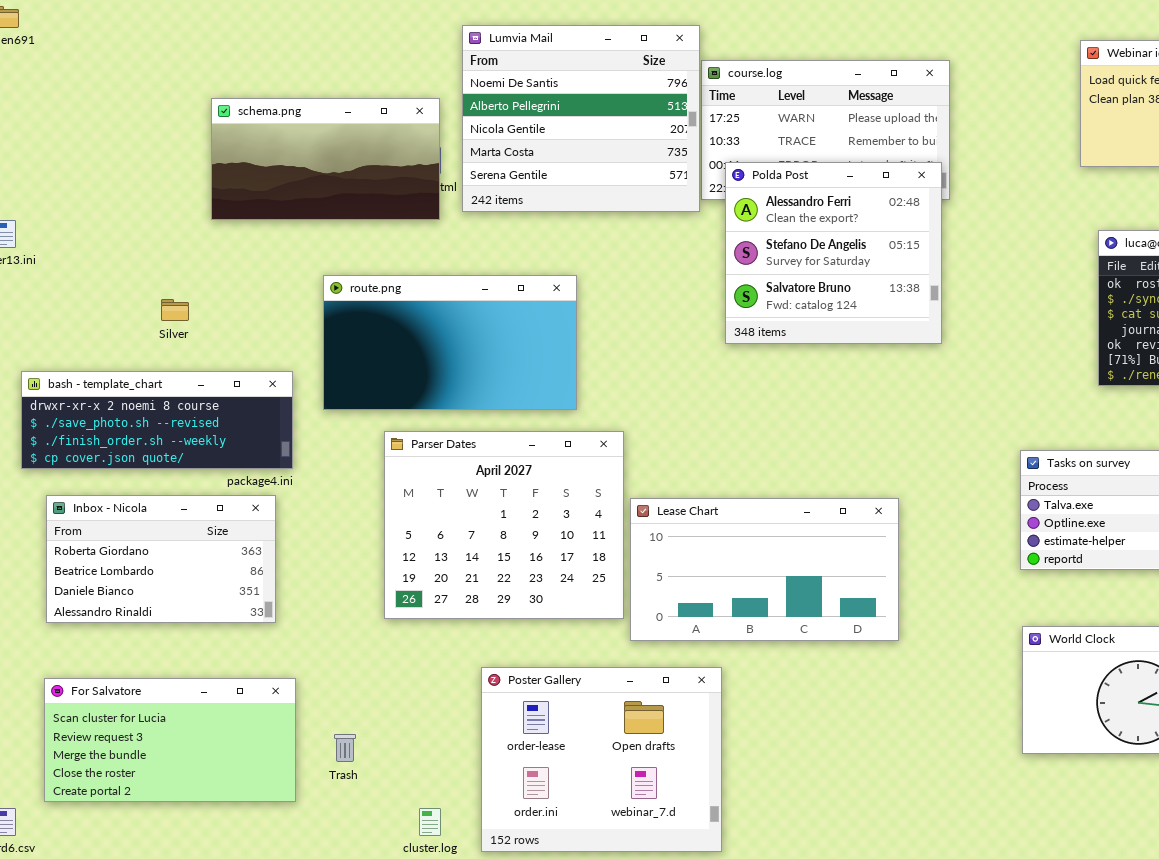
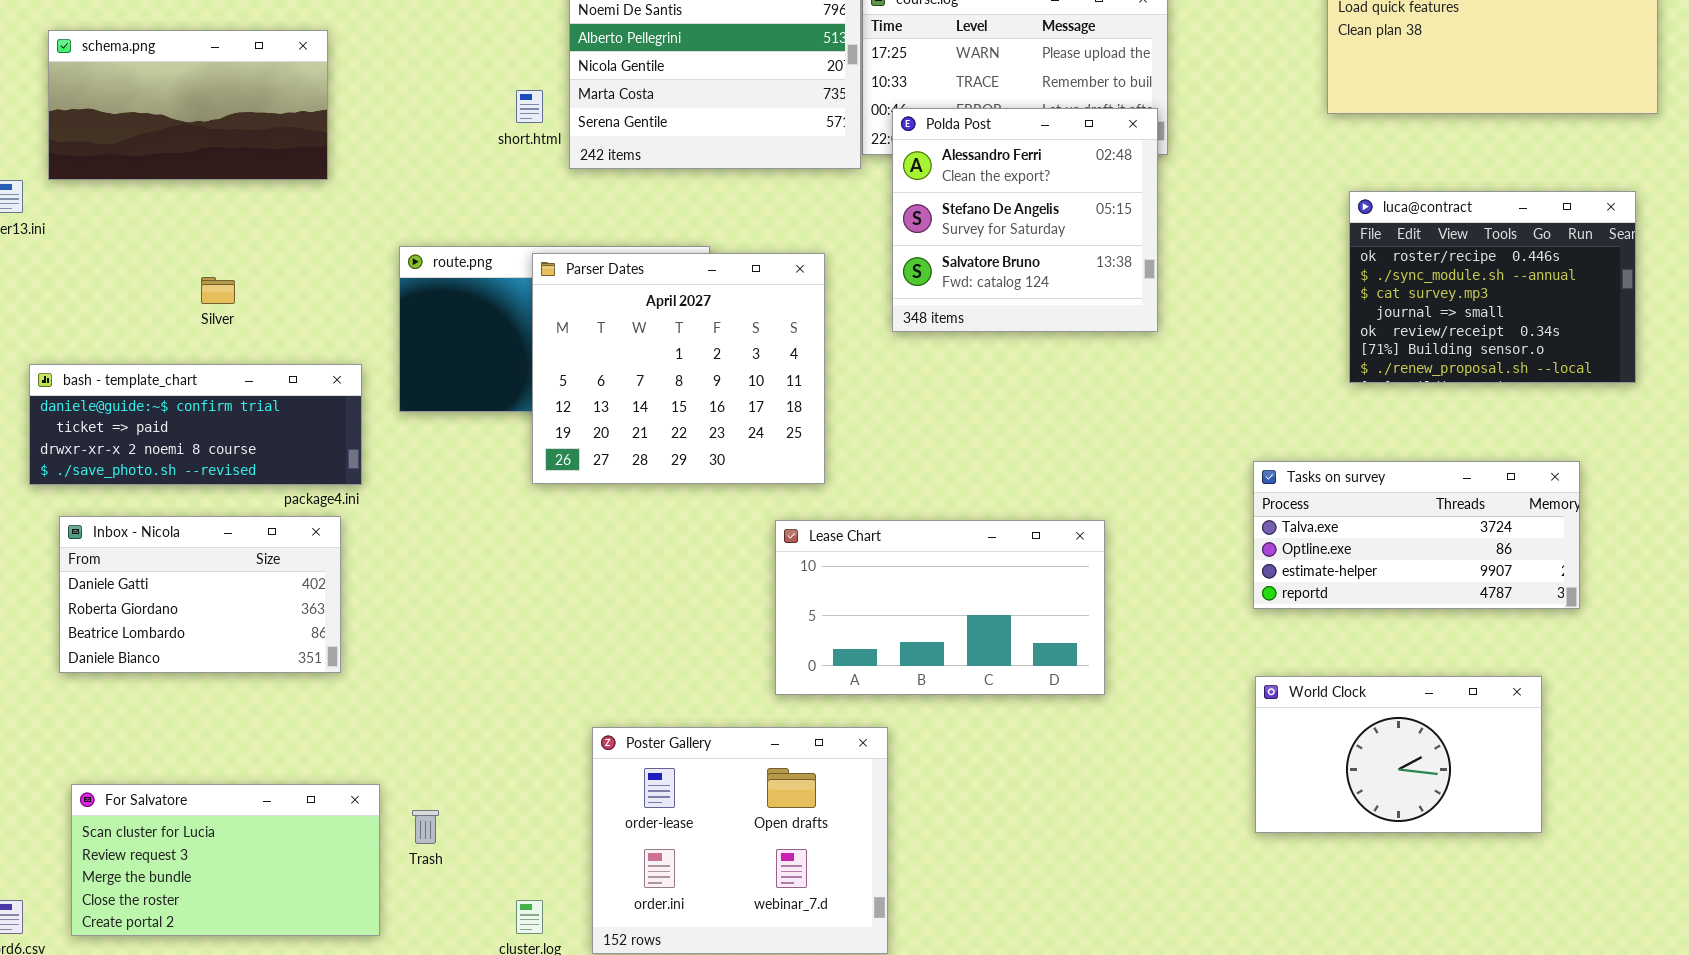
schema.png: [211,98,440,220] -> [48,30,328,180], moved
bash - template_chart: [21,371,293,469] -> [29,364,362,485], scrolled up 2 rows
Parser Dates: [384,431,624,619] -> [532,253,825,484], moved
Inbox - Nicola: [46,495,276,623] -> [59,516,341,673], scrolled up 1 row
For Salvatore: [44,678,296,802] -> [71,784,380,936], moved

